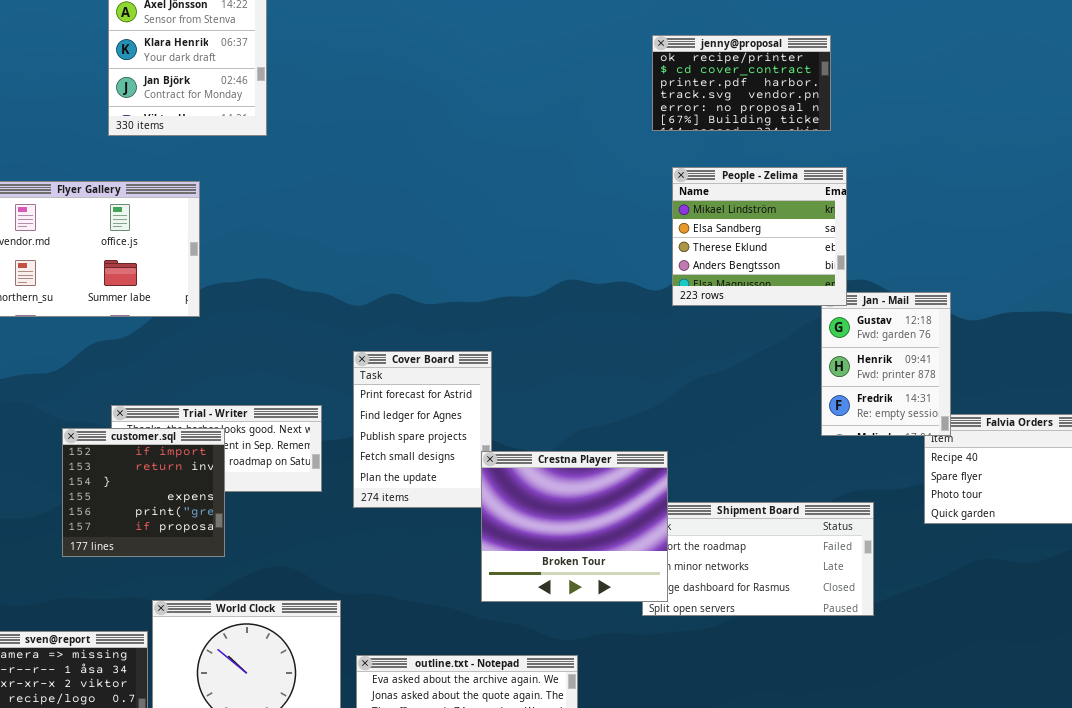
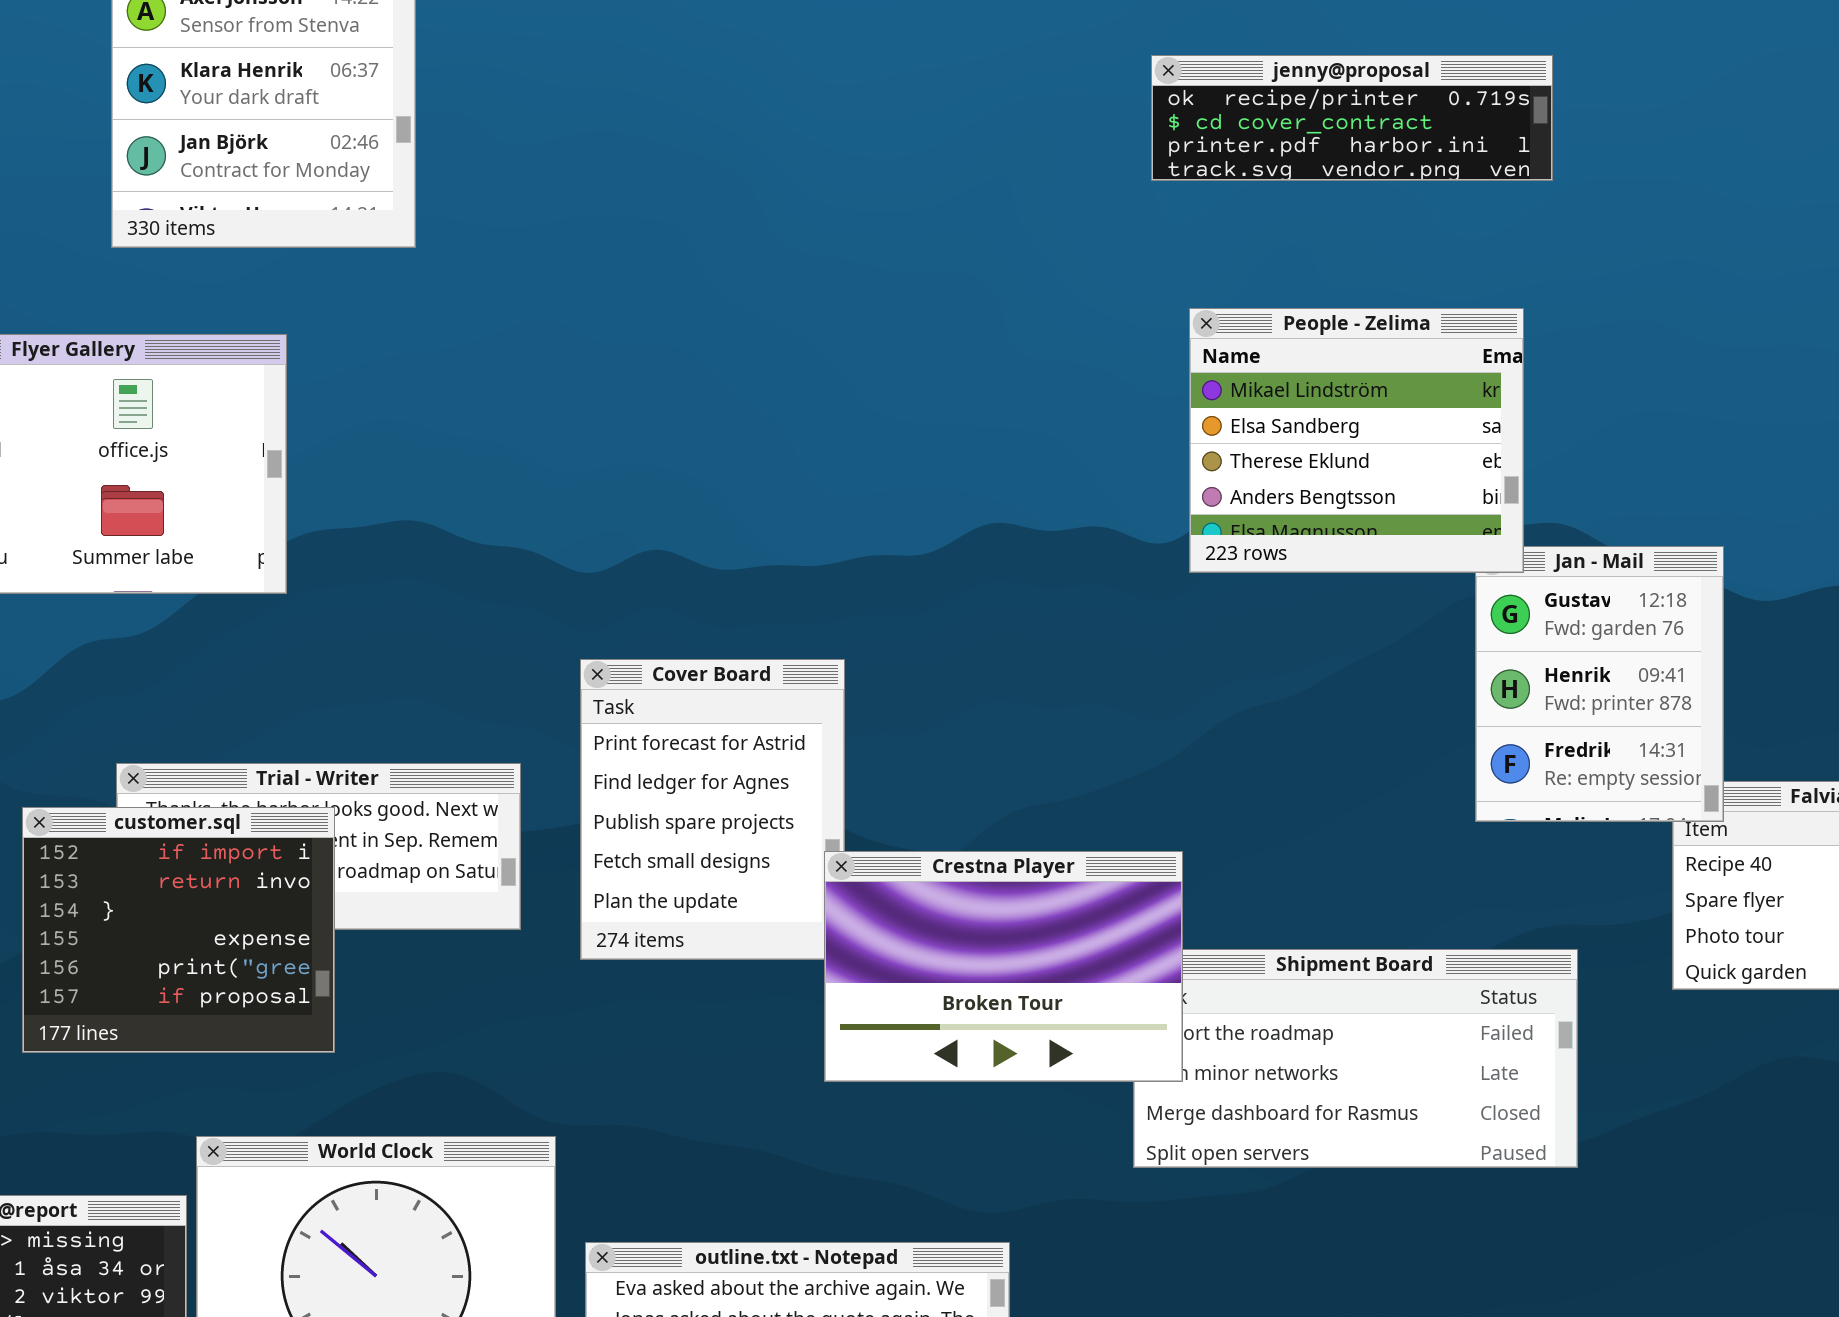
jenny@proposal: [652,35,831,131] -> [1151,55,1553,181], resized
Crestna Player: [481,451,668,602] -> [824,851,1183,1082], resized

